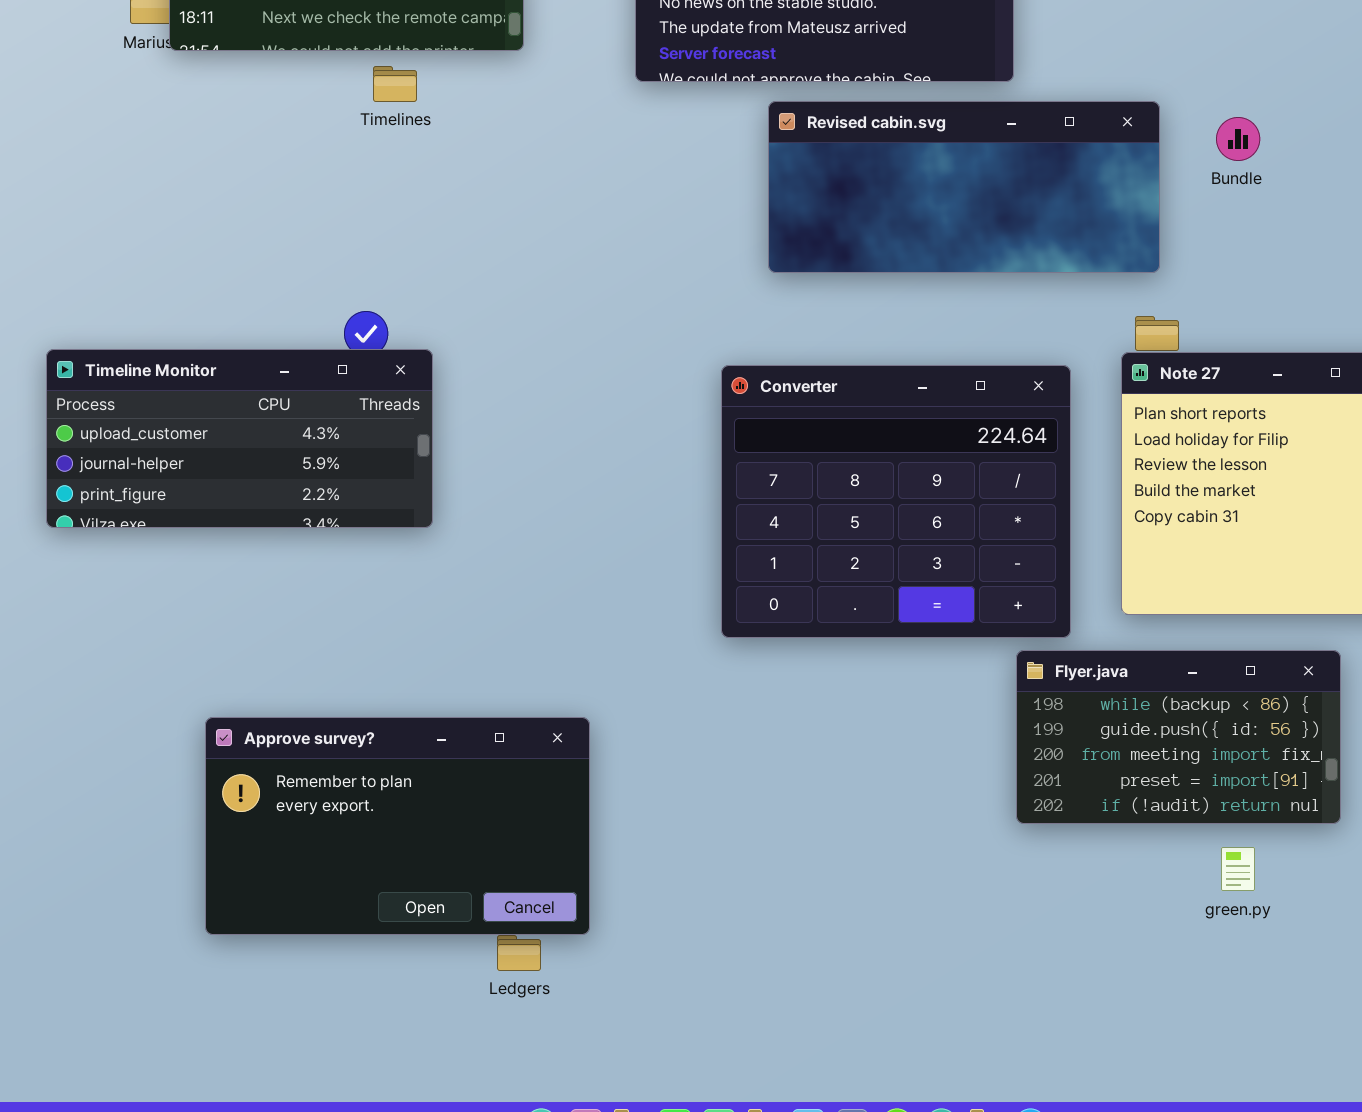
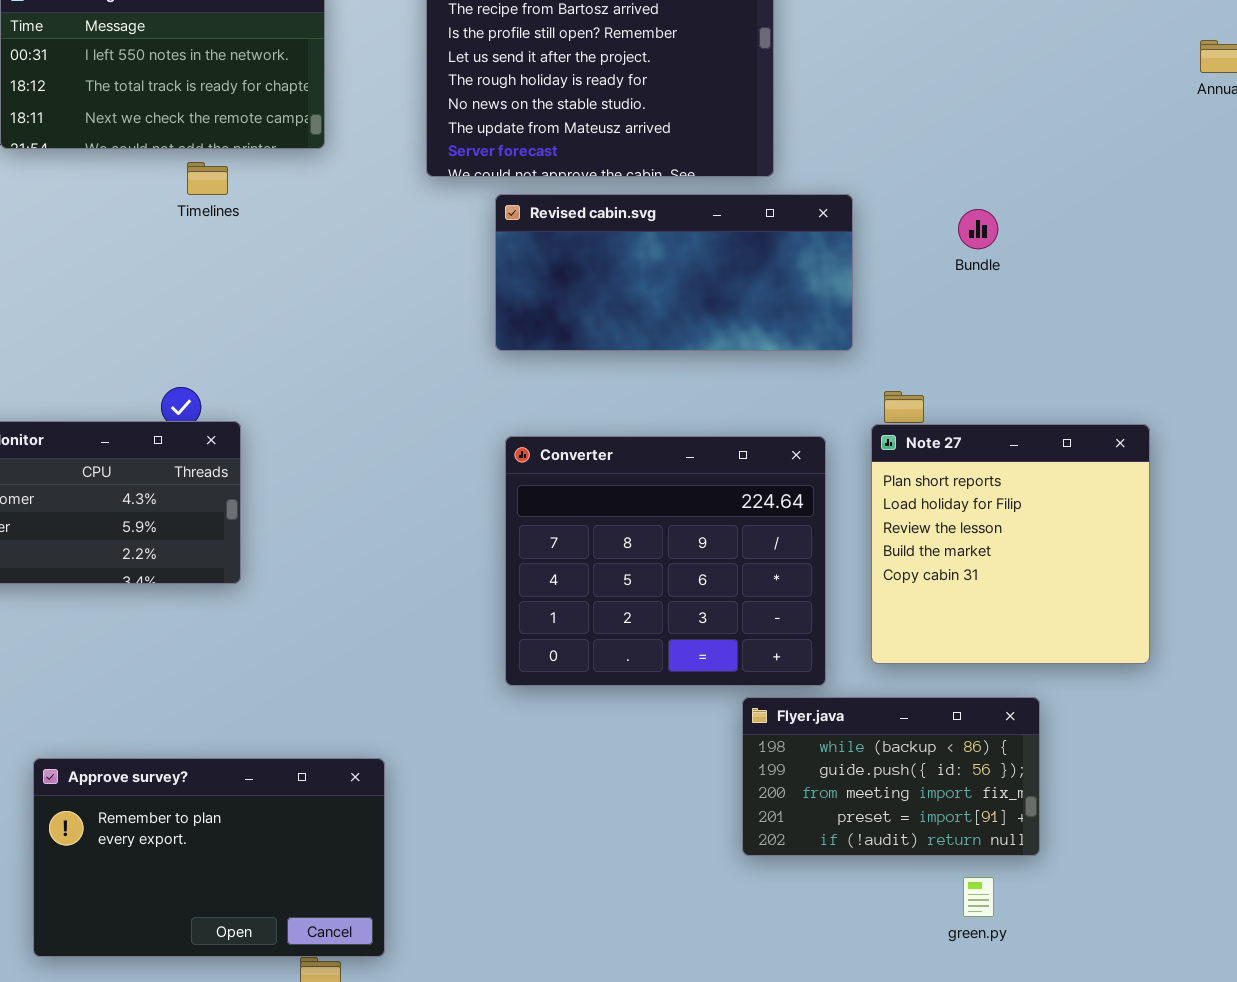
Revised cabin.svg: [768,101,1160,273] -> [495,194,853,351], moved
Flyer.java: [1016,650,1341,824] -> [742,697,1040,856], moved

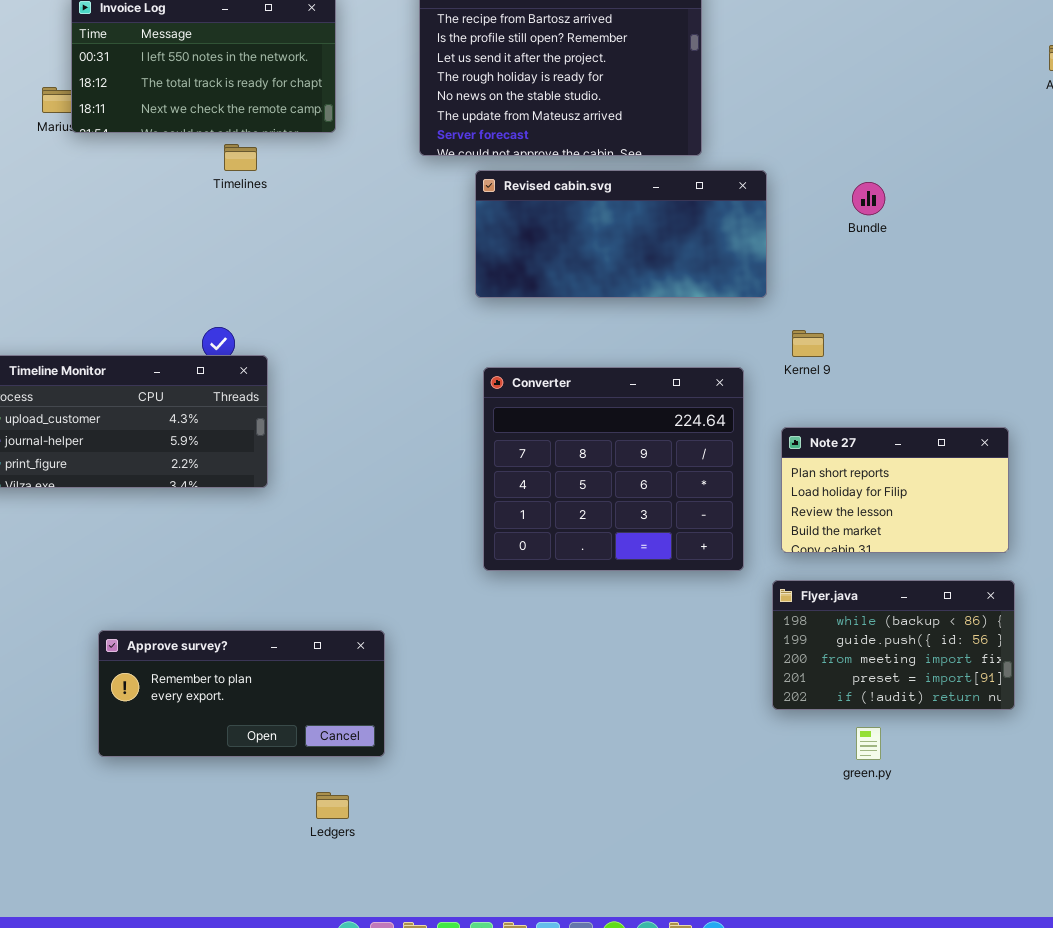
Note 27: [871,424,1150,664] -> [781,427,1009,553], resized
Flyer.java: [742,697,1040,856] -> [772,580,1015,710], moved
Approve survey?: [33,758,385,957] -> [98,630,385,757], resized

